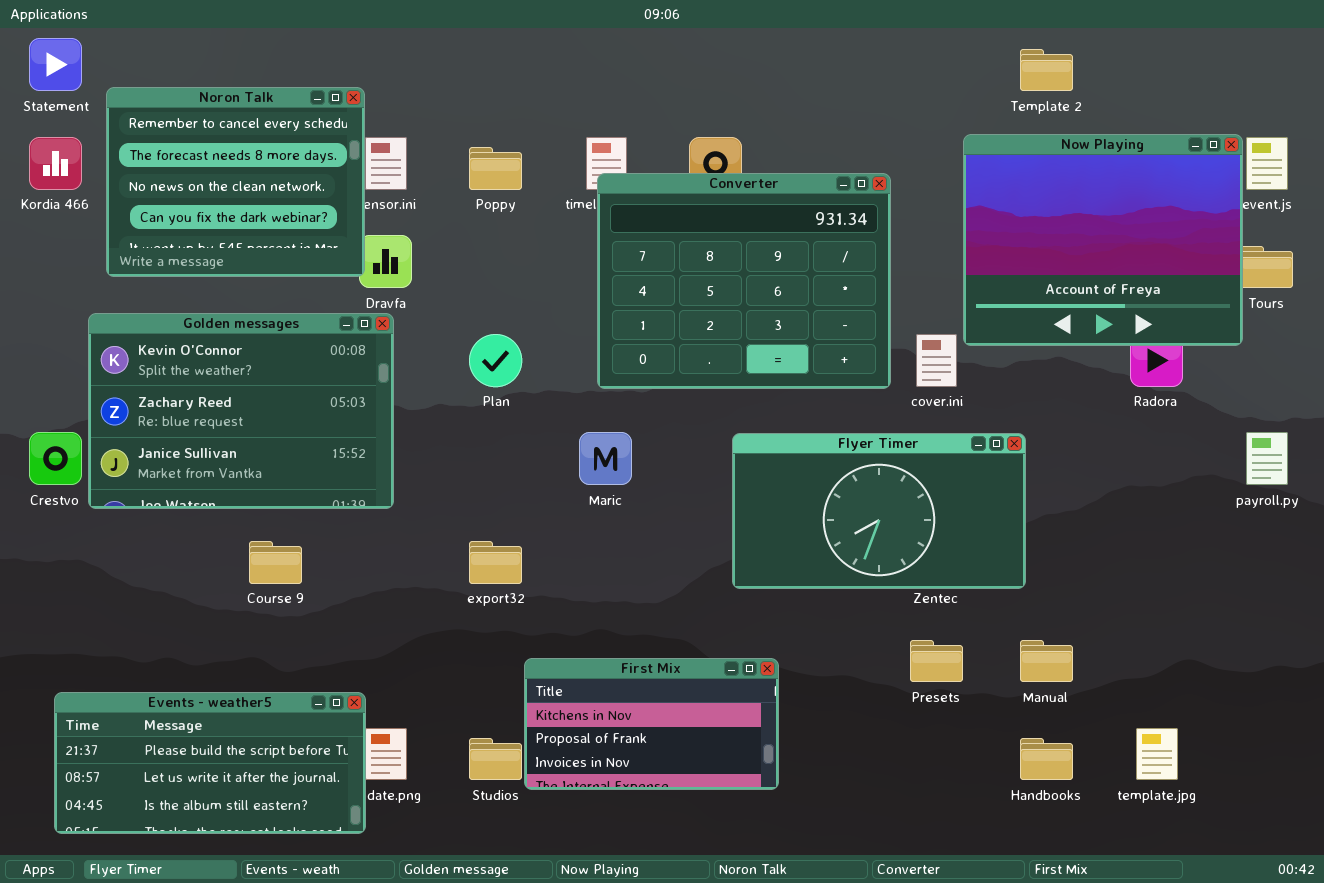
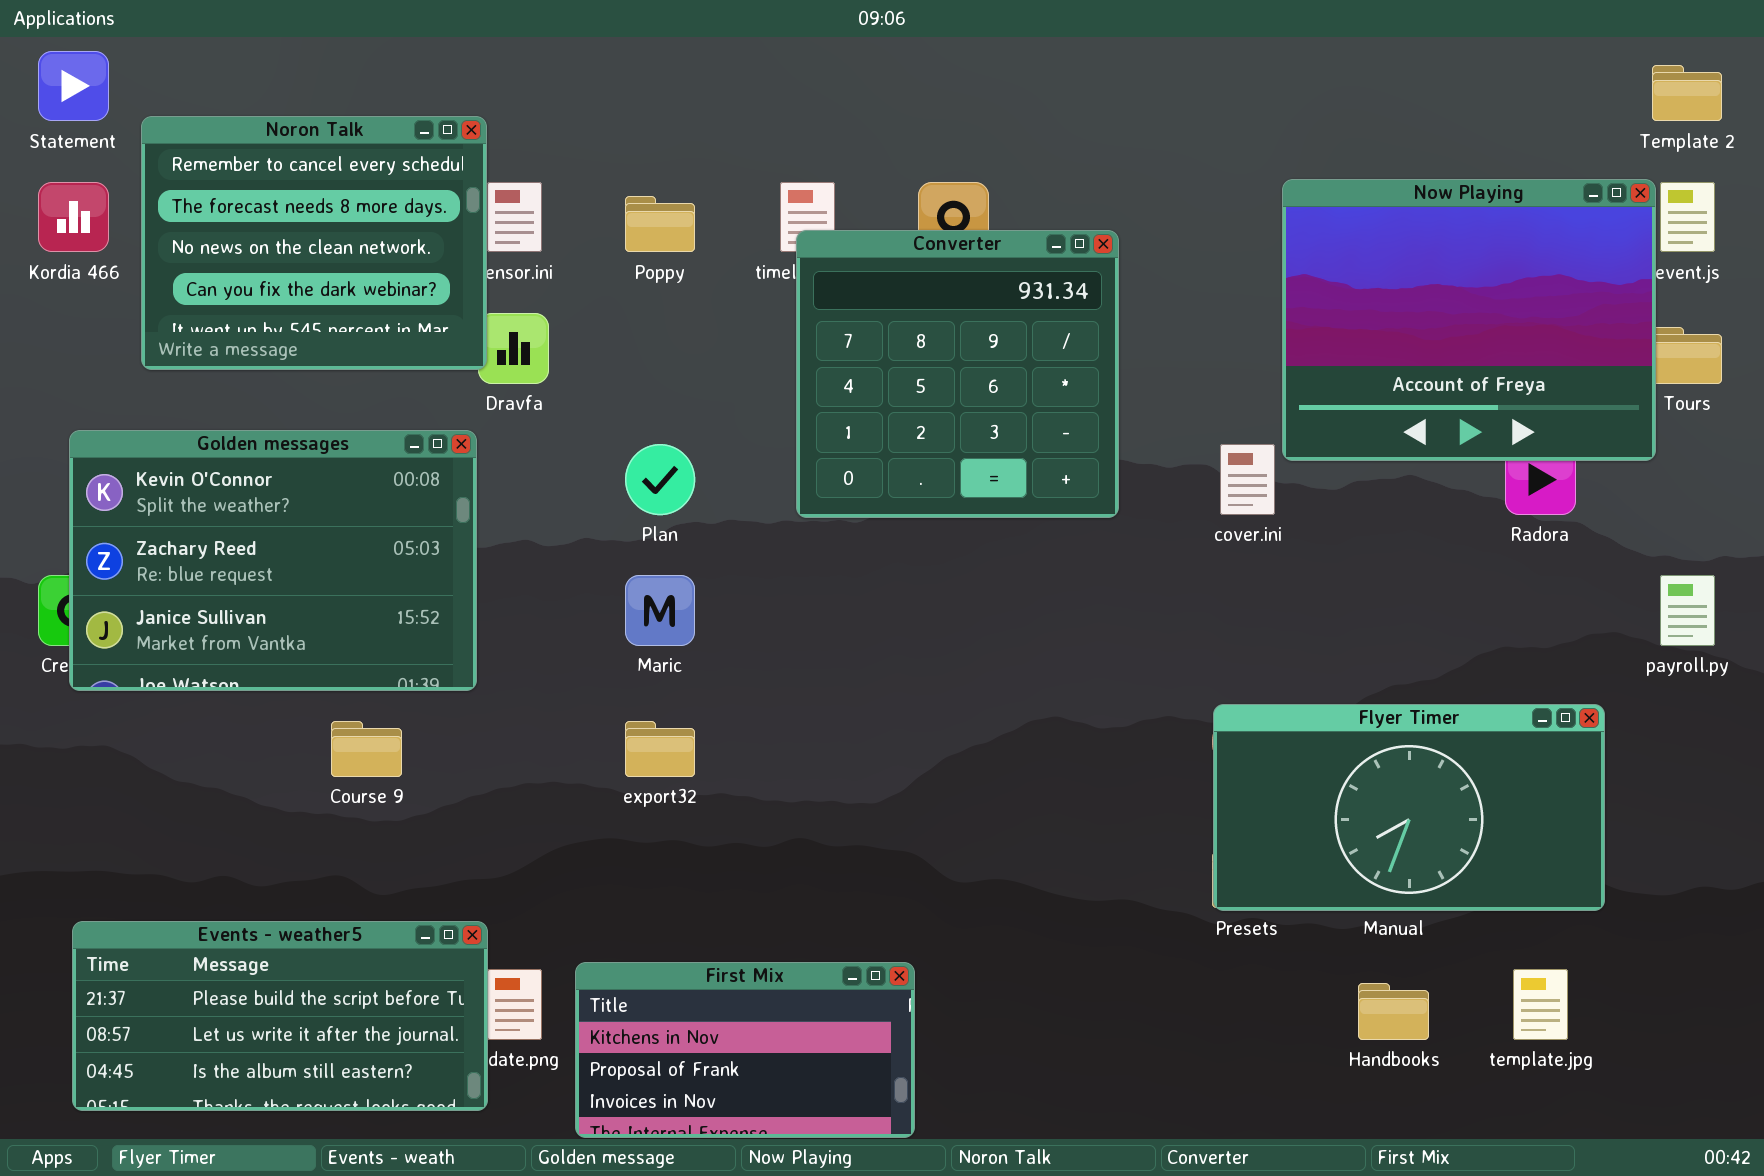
Template 2: [1020,49,1073,91] -> [1652,65,1722,121], moved
Converter: [597,173,891,389] -> [796,230,1119,518], resized
Golden messages: [88,313,394,509] -> [69,430,477,691], moved
Maric: [579,432,632,485] -> [625,575,695,646], moved
Flyer Timer: [732,433,1026,589] -> [1213,704,1605,911], moved
First Mix: [524,658,779,790] -> [575,962,915,1138], moved

